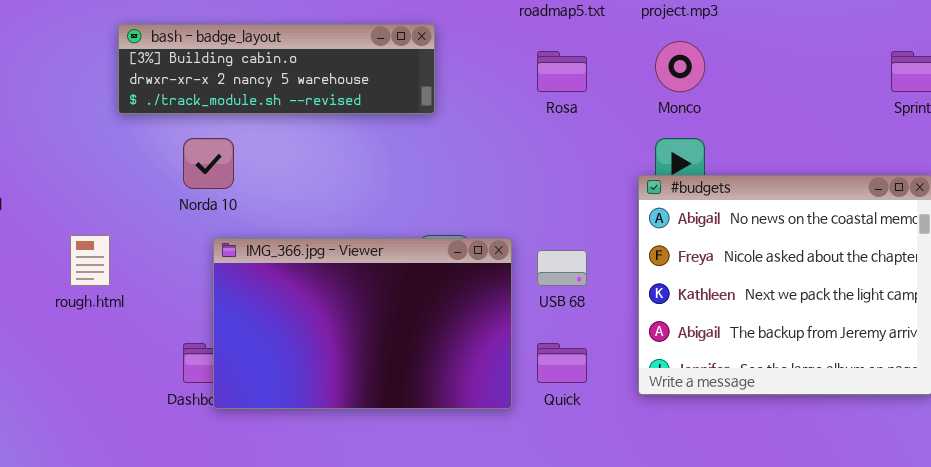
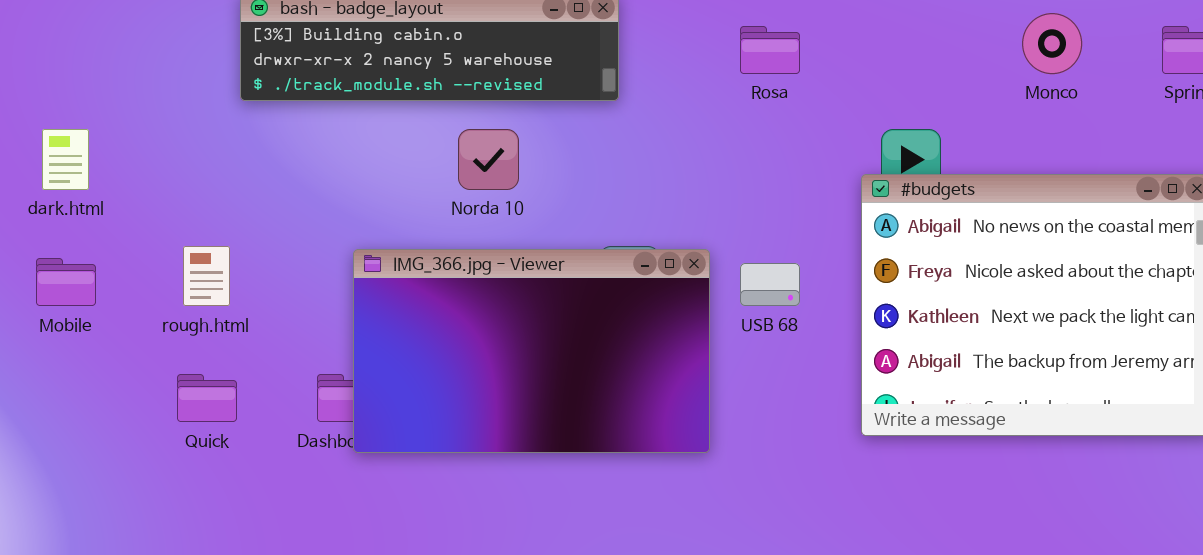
Monco: [655,41,705,92] -> [1022,13,1082,74], moved
Norda 10: [183,138,234,189] -> [458,129,519,190], moved
Quick: [537,343,587,383] -> [177,374,237,422], moved

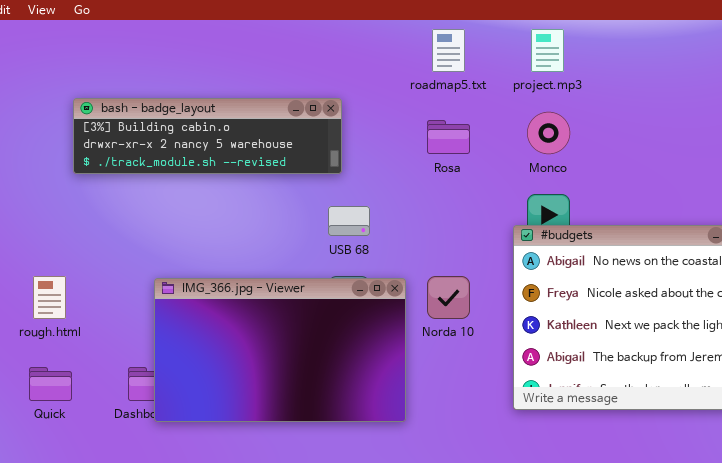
Monco: [1022,13,1082,74] -> [527,112,570,154], moved
Norda 10: [458,129,519,190] -> [427,276,470,319], moved
USB 68: [740,263,800,306] -> [328,206,370,236], moved

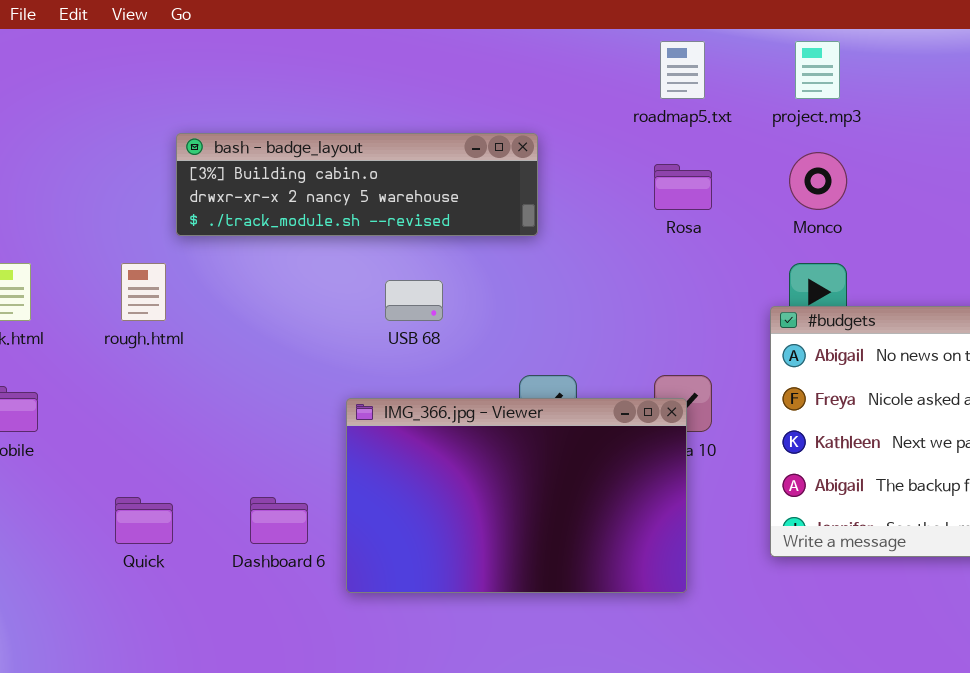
USB 68: [328,206,370,236] -> [385,280,443,321], moved
rough.html: [33,276,66,319] -> [121,263,166,321], moved
IMG_366.jpg - Viewer: [154,278,406,422] -> [346,398,687,593], moved

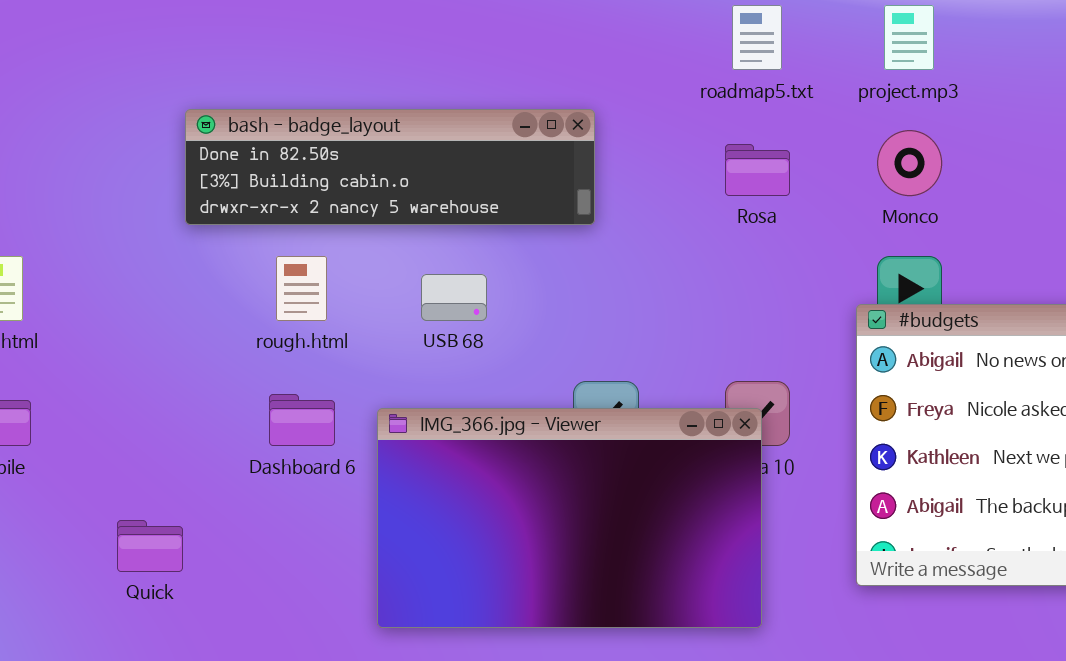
bash - badge_layout: [176,133,538,236] -> [185,109,595,225], scrolled up 1 row
rough.html: [121,263,166,321] -> [276,256,327,321], moved
Dashboard 6: [250,497,308,544] -> [269,394,335,446], moved

